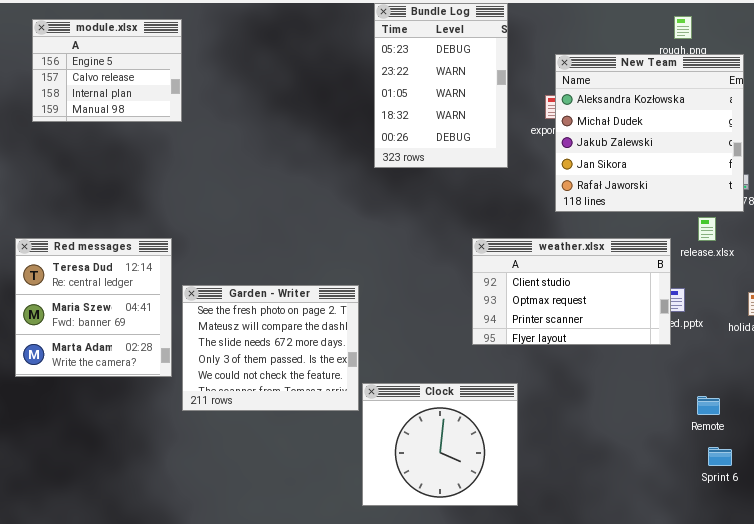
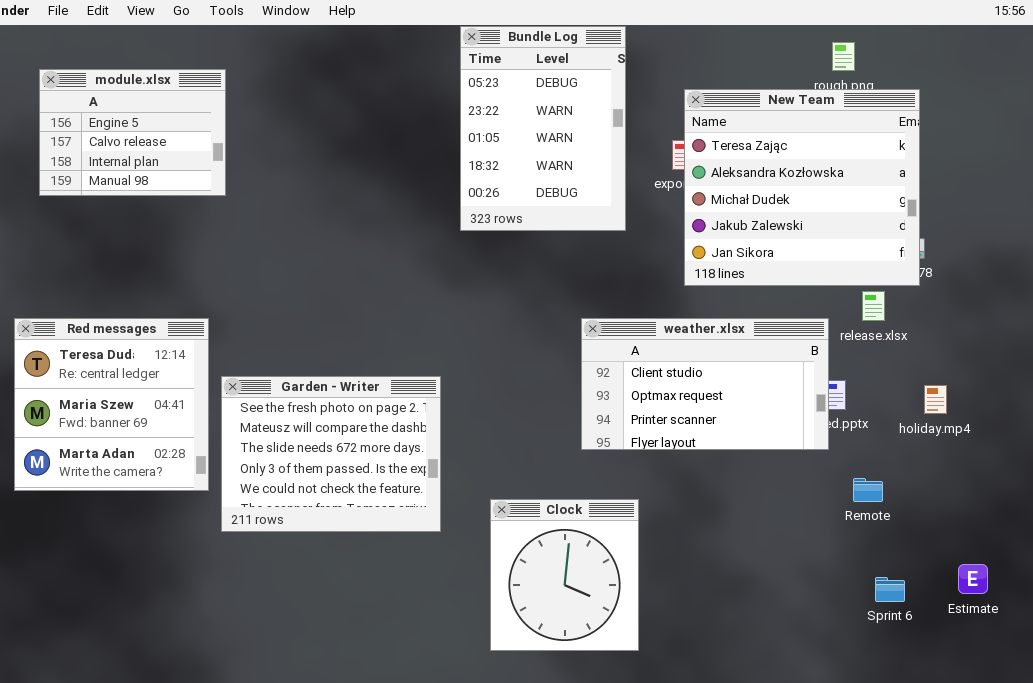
module.xlsx: [32,19,182,122] -> [39,69,226,196], moved
New Team: [555,54,744,212] -> [684,89,920,286], scrolled up 1 row
Clock: [362,383,518,506] -> [490,499,639,651], resized
Remote: [697,396,720,415] -> [853,478,883,502], moved

